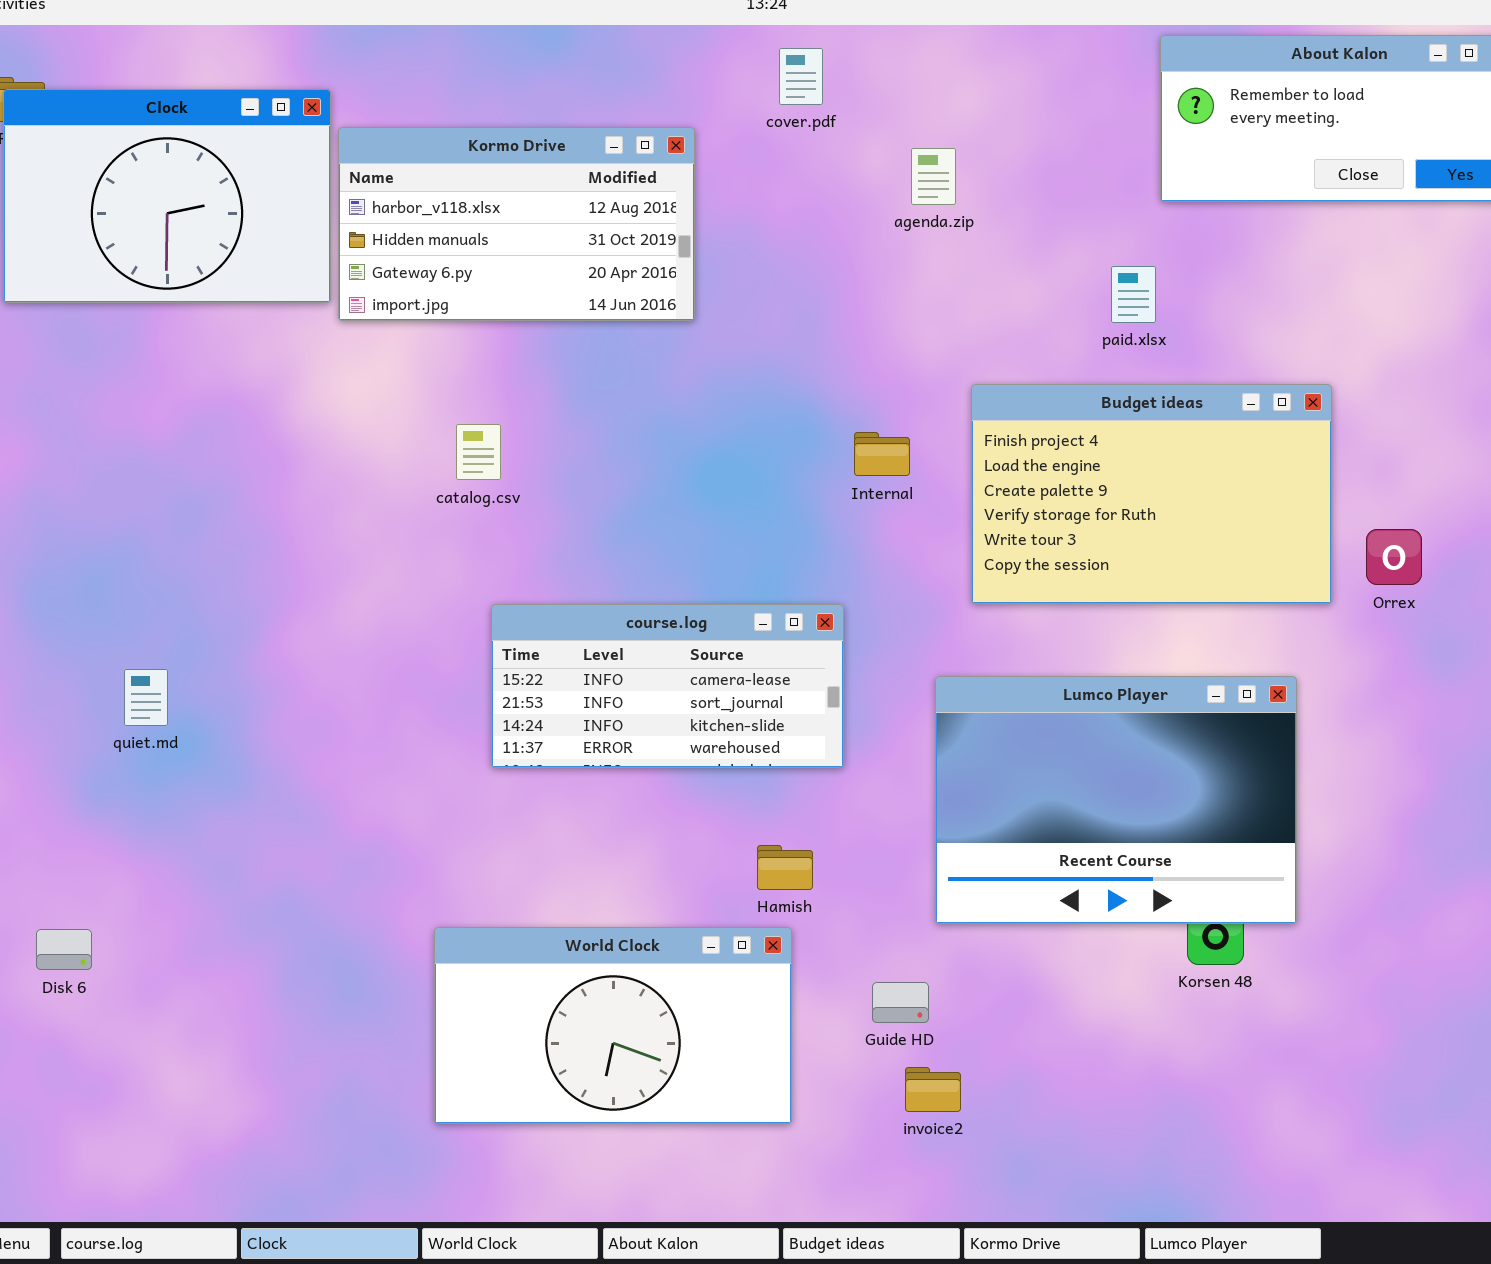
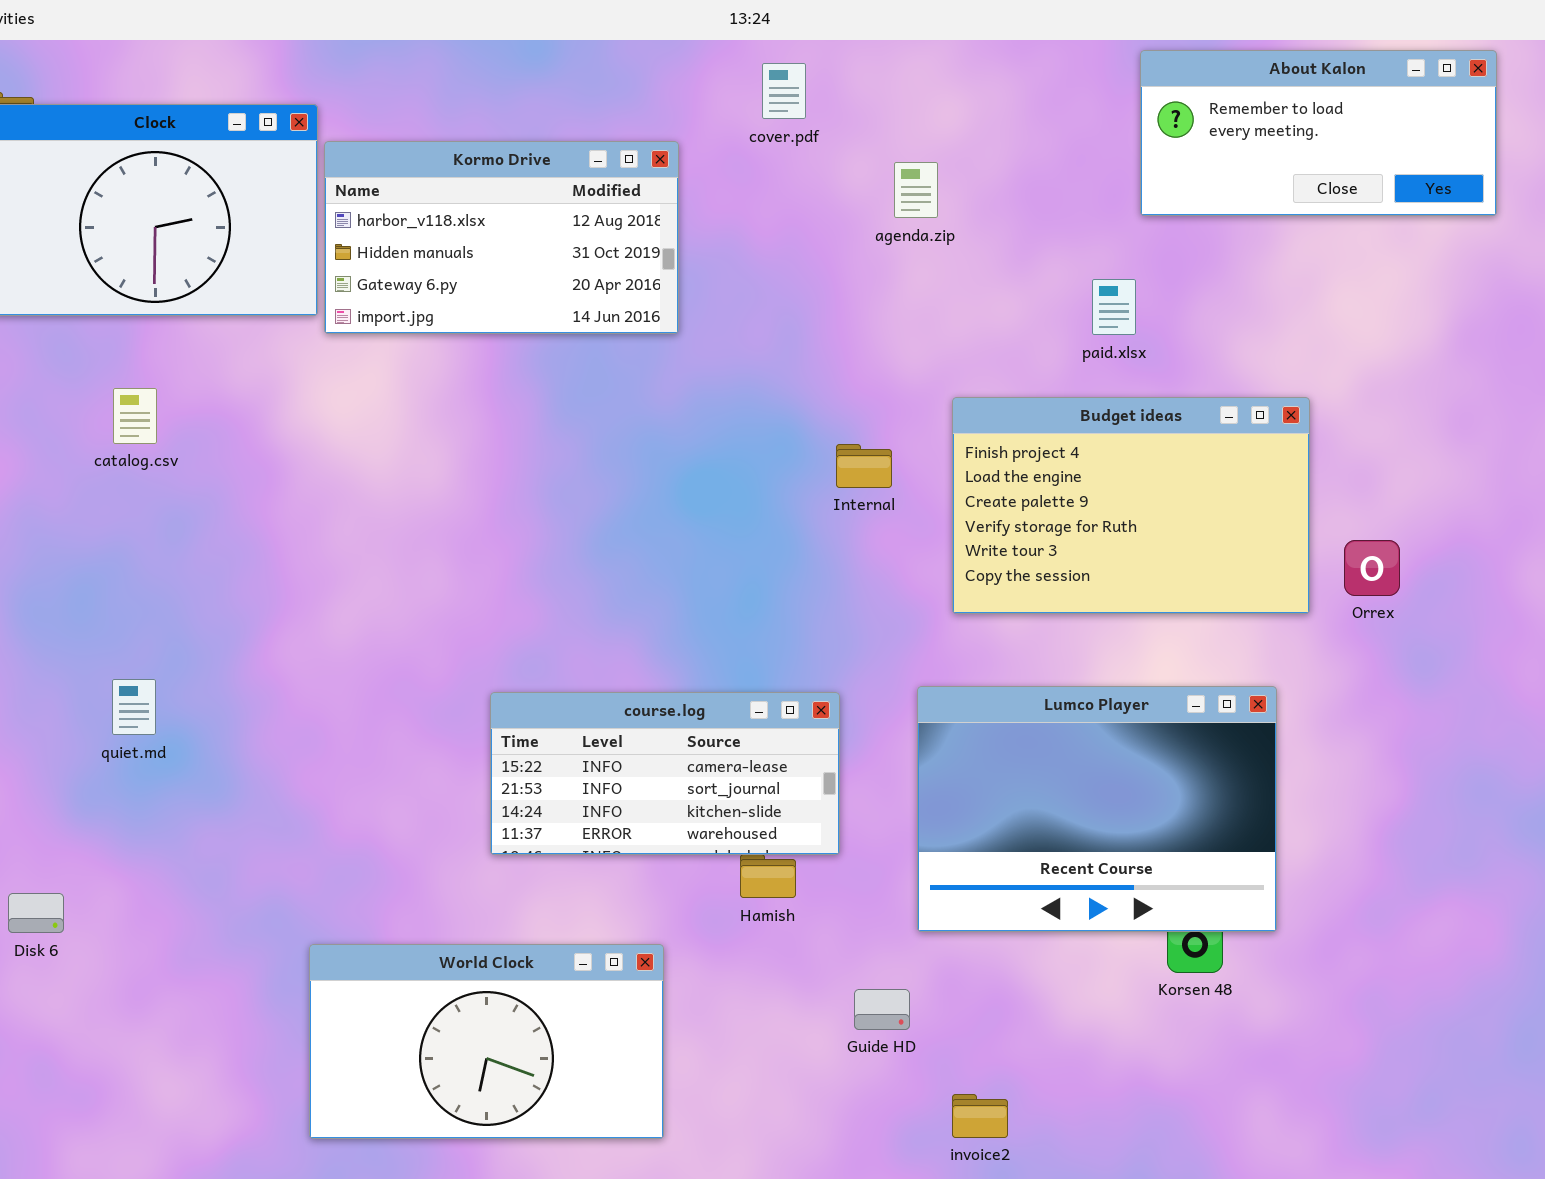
catalog.csv: [456,424,501,480] -> [113,388,157,444], moved
course.log: [491,604,844,768] -> [490,692,840,855], moved
World Clock: [434,927,792,1124] -> [309,944,664,1139], moved
Disk 6: [36,929,92,970] -> [8,893,64,933], moved
invoice2: [905,1067,961,1112] -> [952,1094,1008,1138], moved

